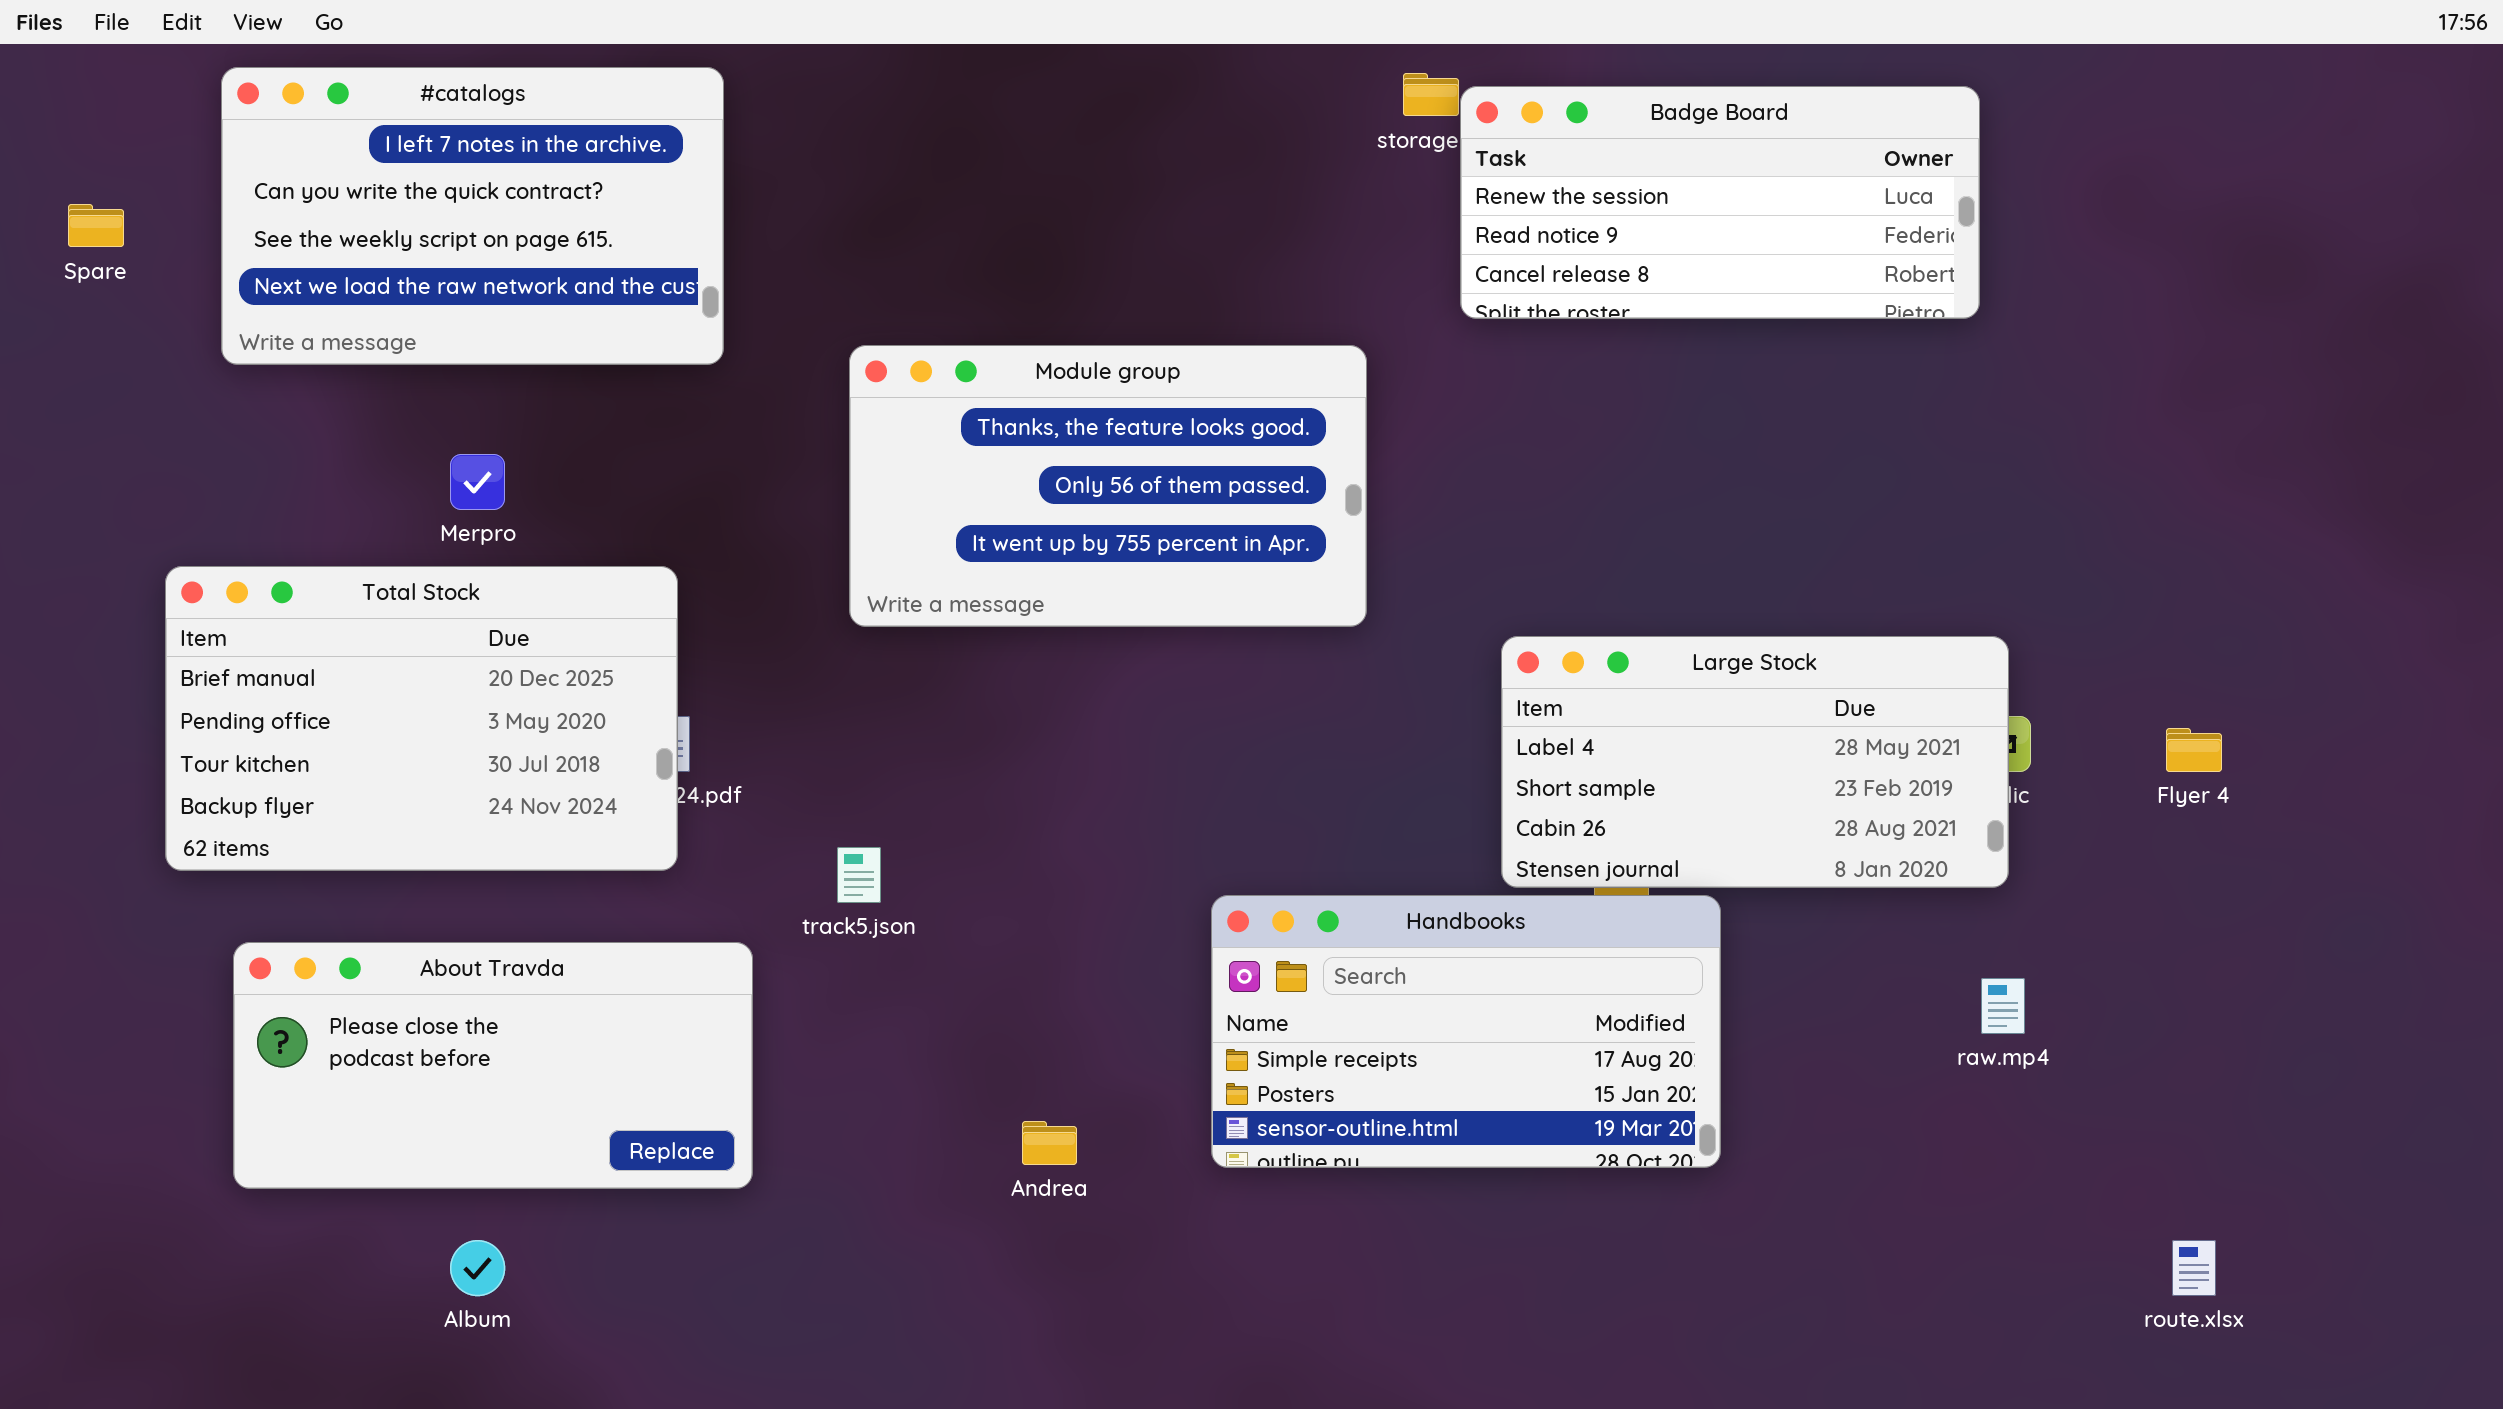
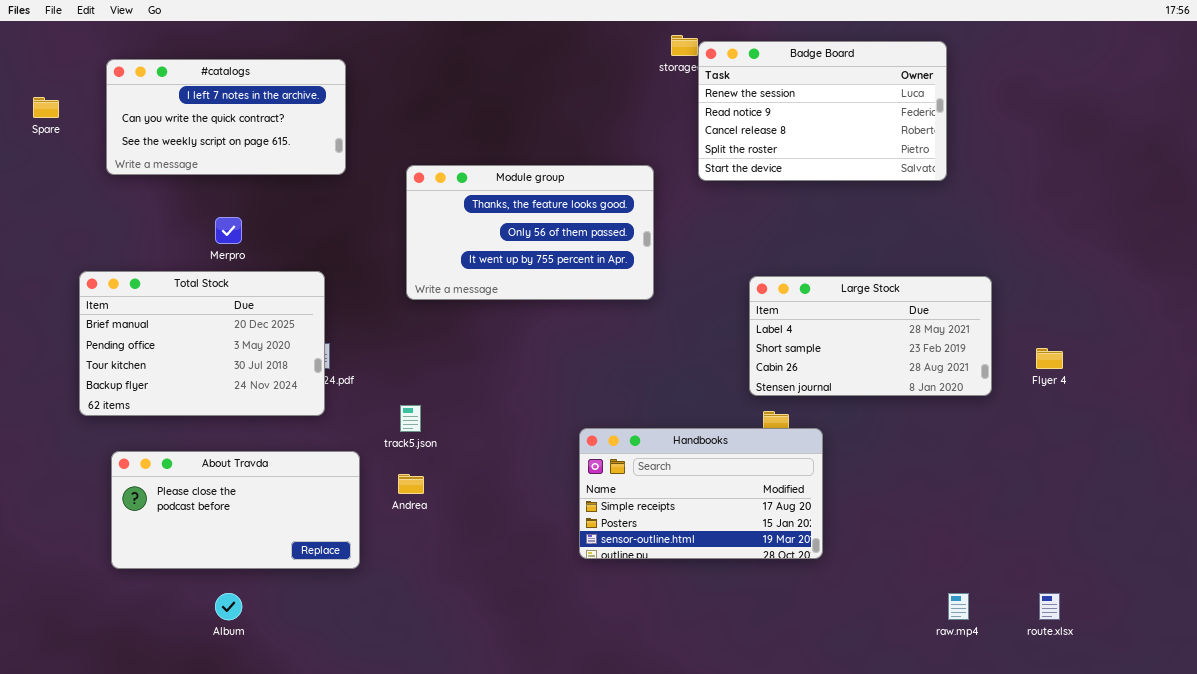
#catalogs: [221,67,724,365] -> [106,59,346,175], resized
Badge Board: [1460,86,1980,319] -> [698,41,947,181], resized
Large Stock: [1501,636,2009,888] -> [749,276,992,396], moved
raw.mp4: [1981,978,2025,1034] -> [948,593,969,620], moved
Andrea: [1022,1121,1077,1165] -> [398,474,424,494], moved

